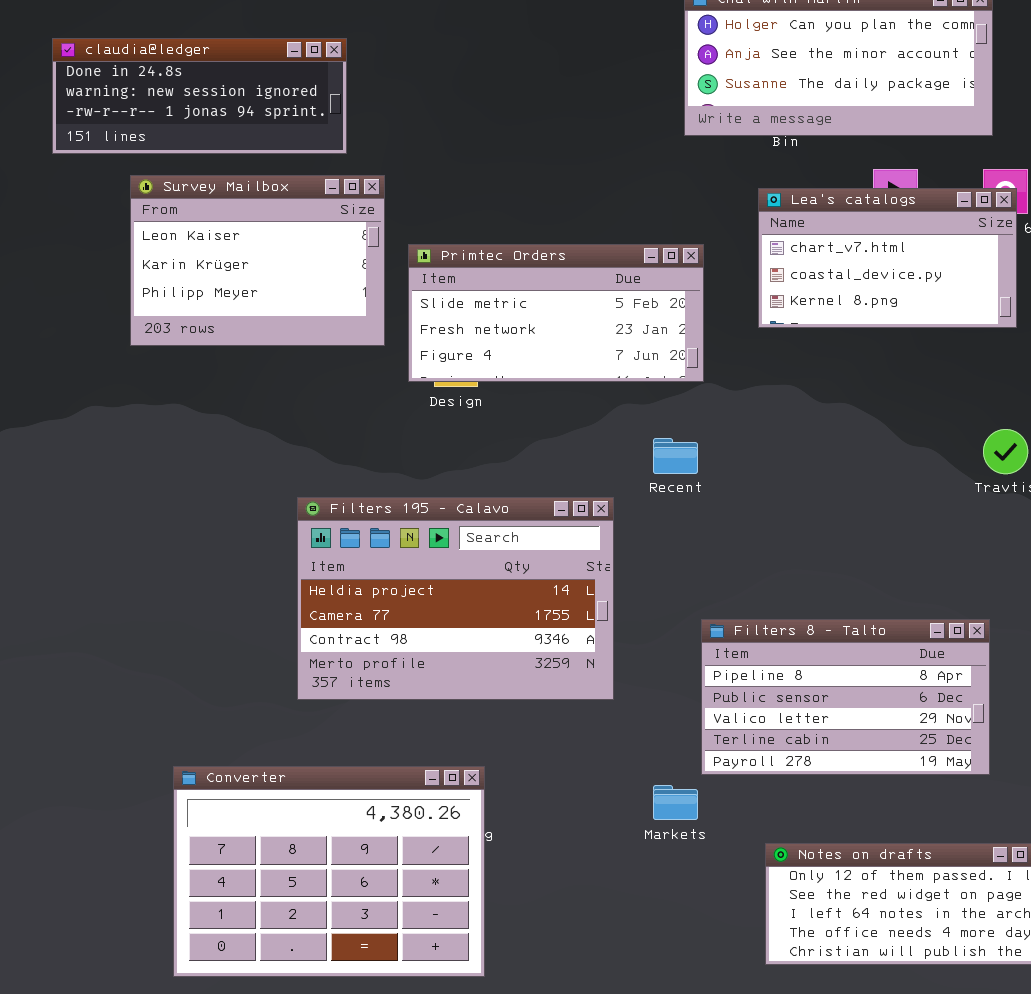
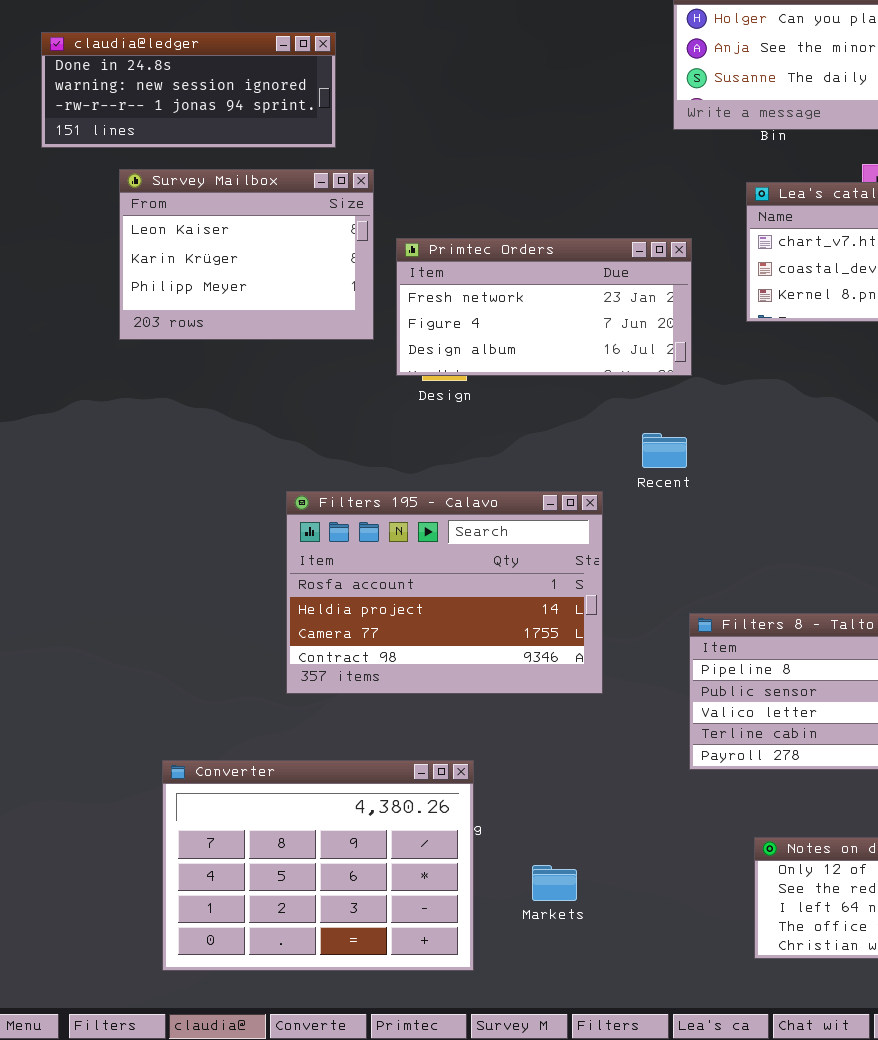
Primtec Orders: [408,244,704,382] -> [396,238,692,376], scrolled down 1 row
Filters 195 - Calavo: [297,497,614,700] -> [286,491,603,694], scrolled up 1 row
Markets: [653,785,698,820] -> [532,865,577,901], moved

